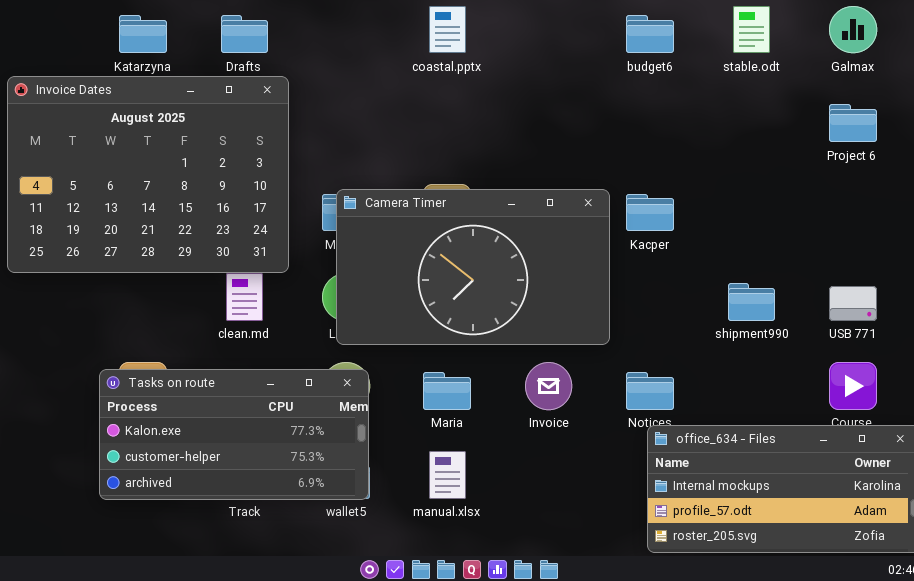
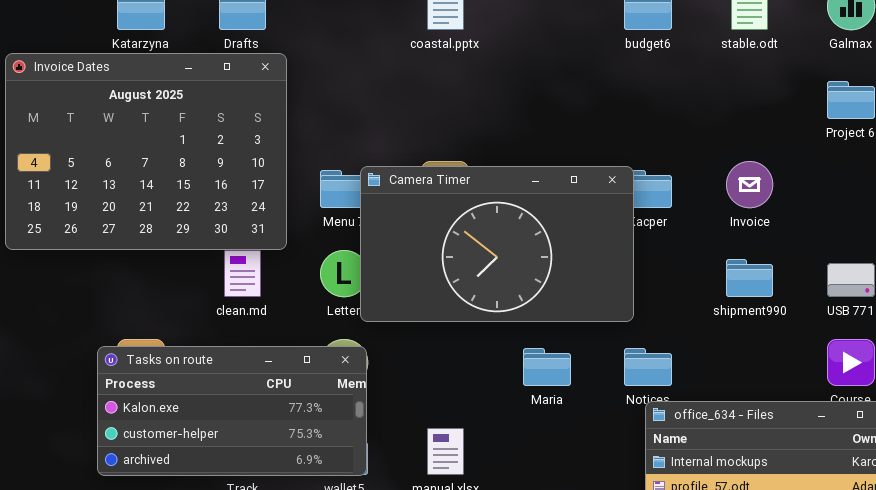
Camera Timer: [336,189,610,345] -> [360,166,634,322], moved
Invoice: [525,362,572,410] -> [726,161,773,208], moved
Maria: [423,372,471,410] -> [523,348,571,386], moved

